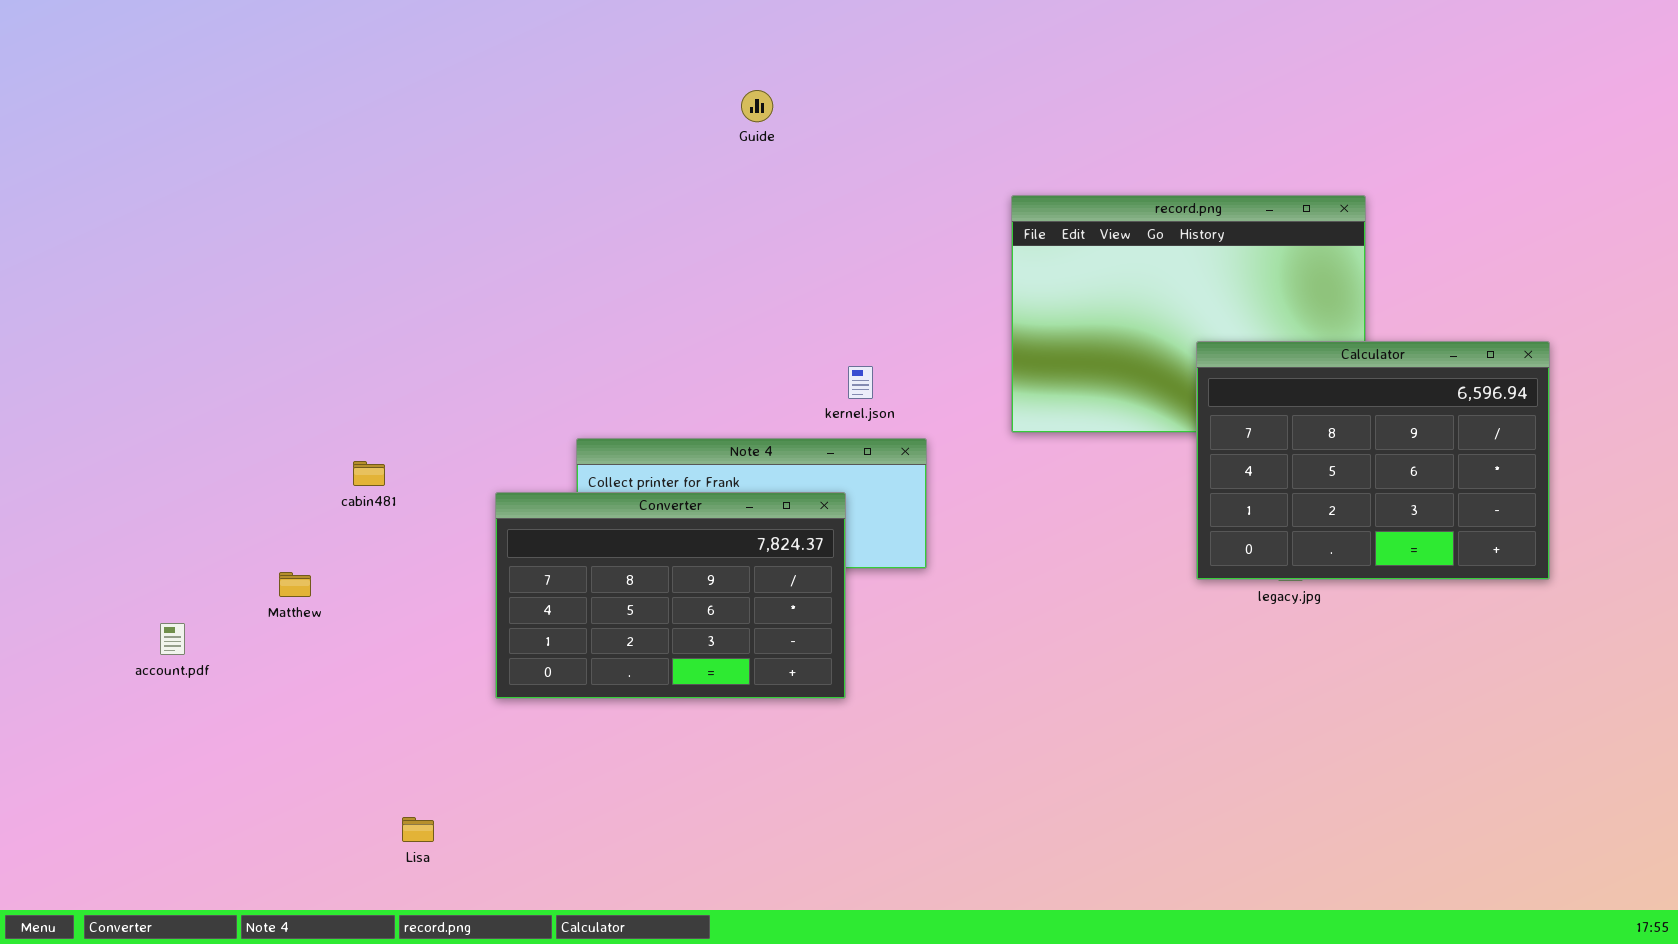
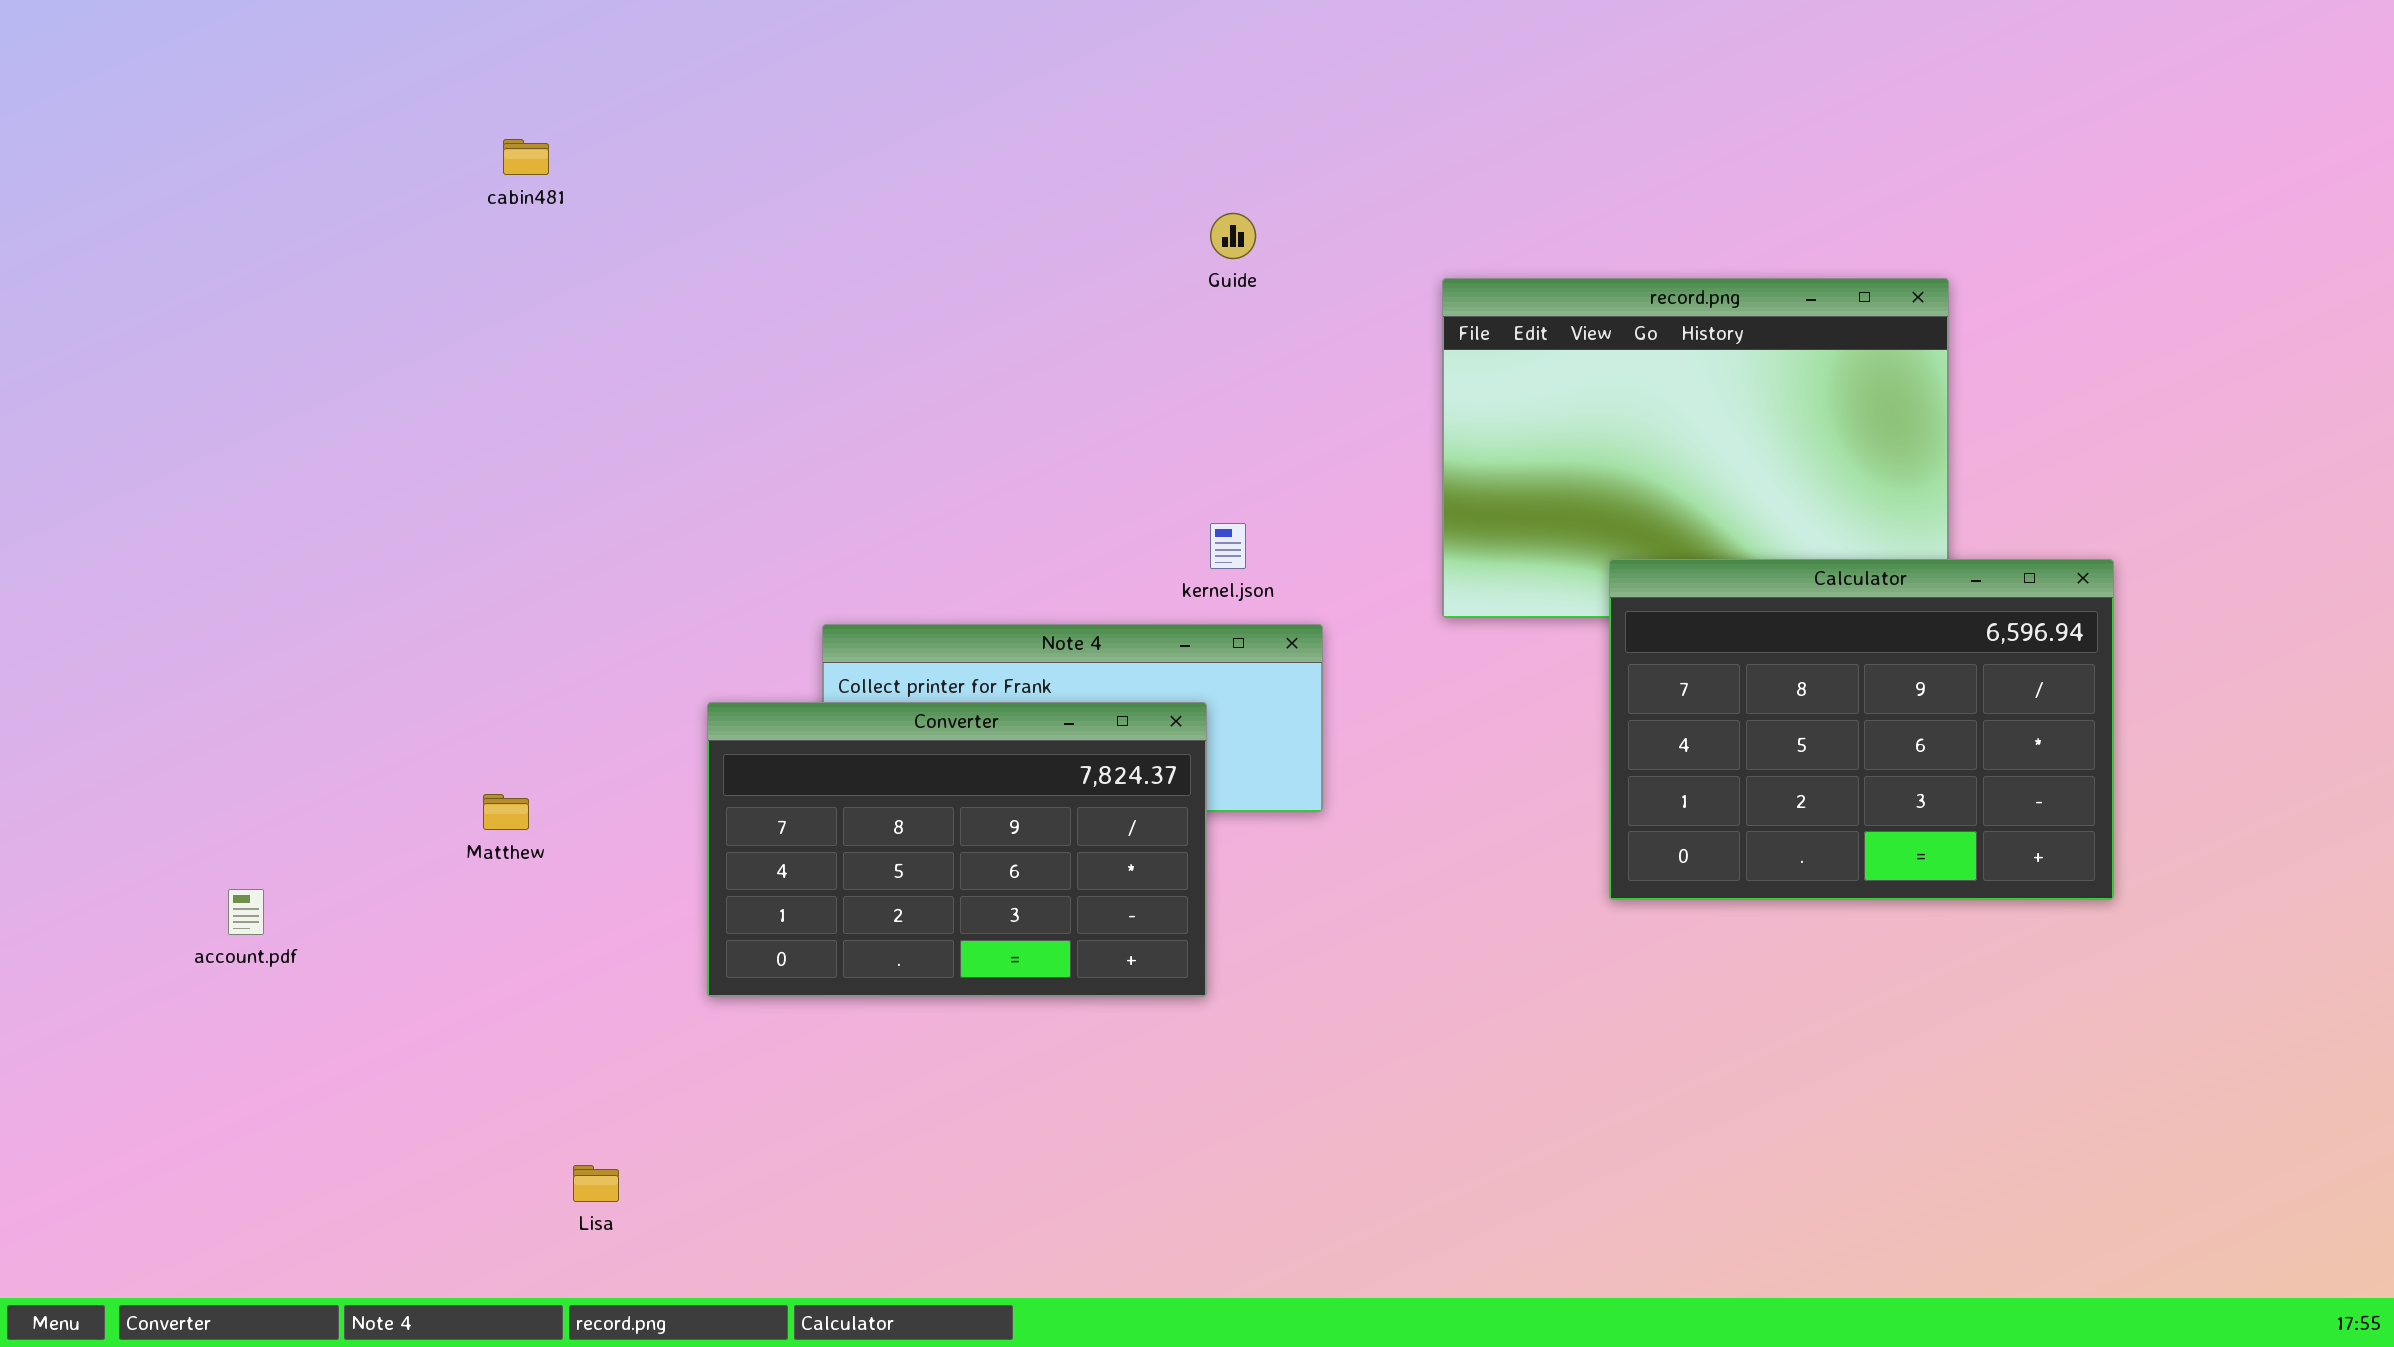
Guide: [741,90,773,122] -> [1210,213,1256,259], moved
Calculator: [1196,341,1550,580] -> [1609,559,2114,900], moved
cabin481: [353,461,385,486] -> [503,139,549,175], moved
Matthew: [279,572,311,597] -> [483,794,529,830], moved

